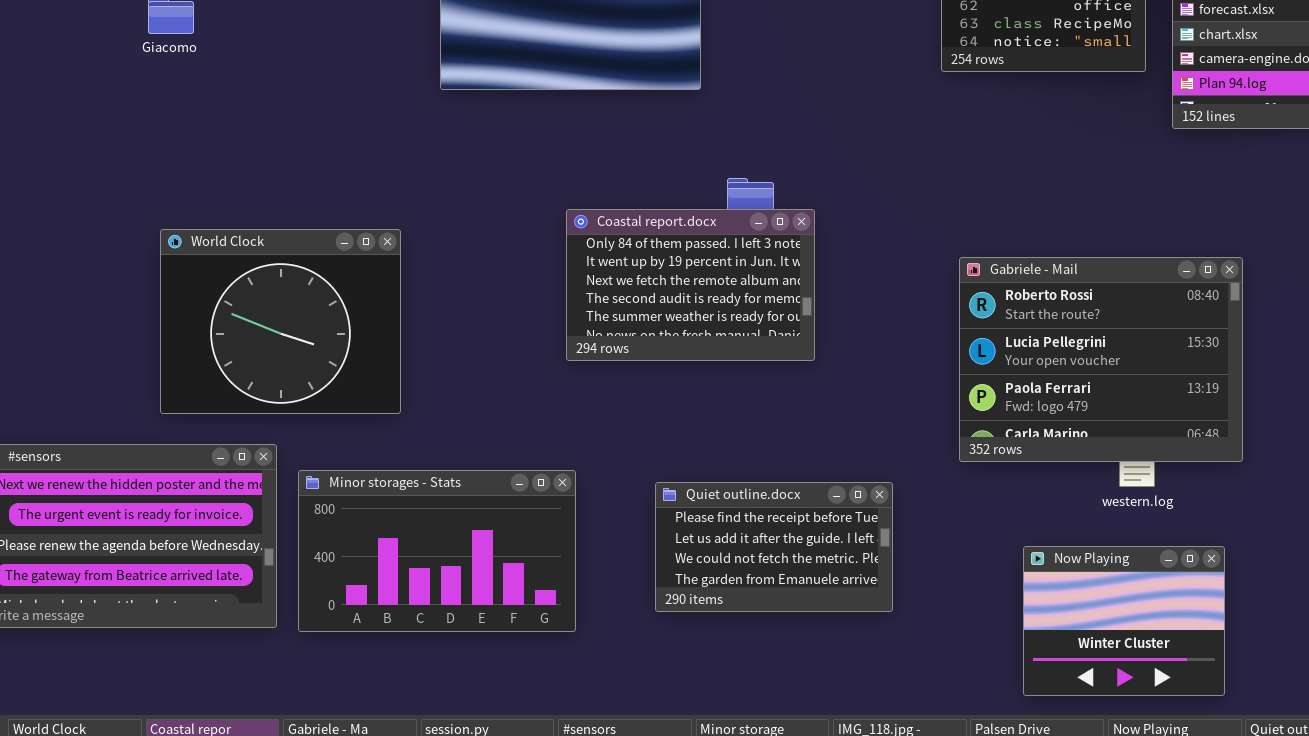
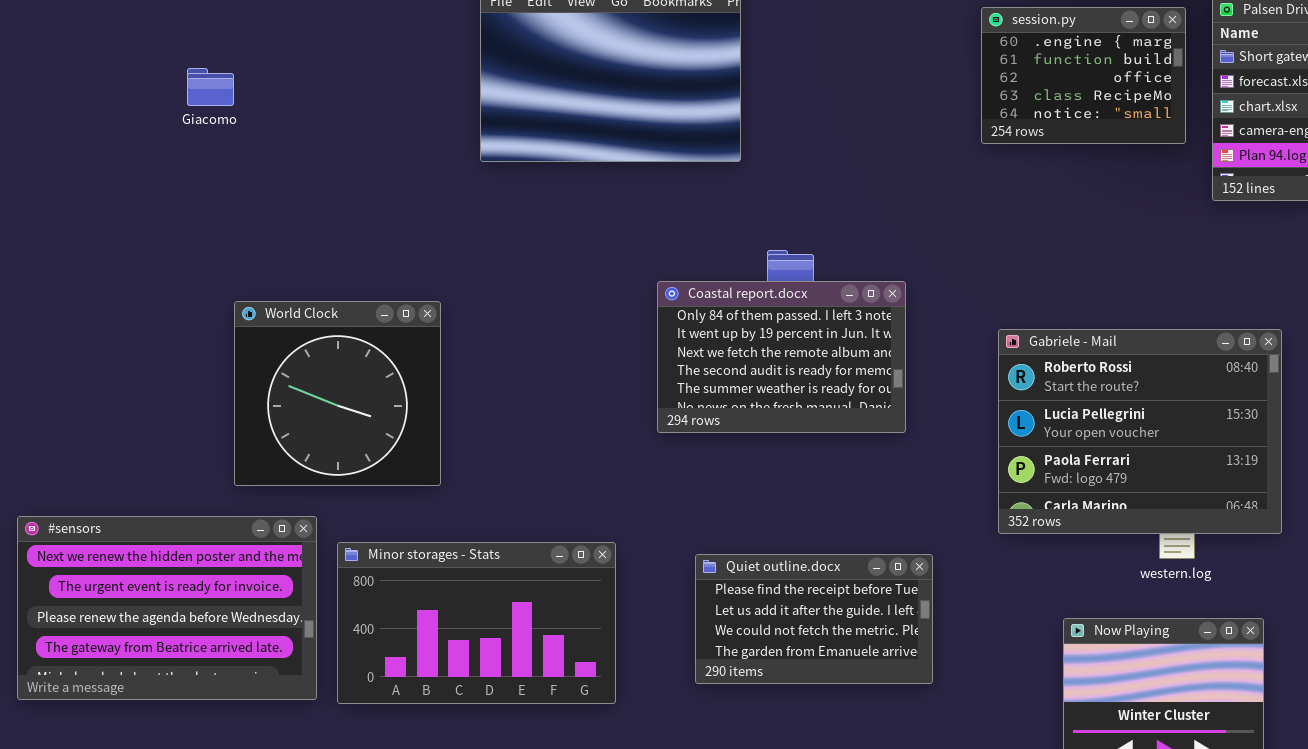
Coastal report.docx: [566,209,815,361] -> [657,281,906,433], moved
World Clock: [160,229,401,414] -> [234,301,441,486], resized

